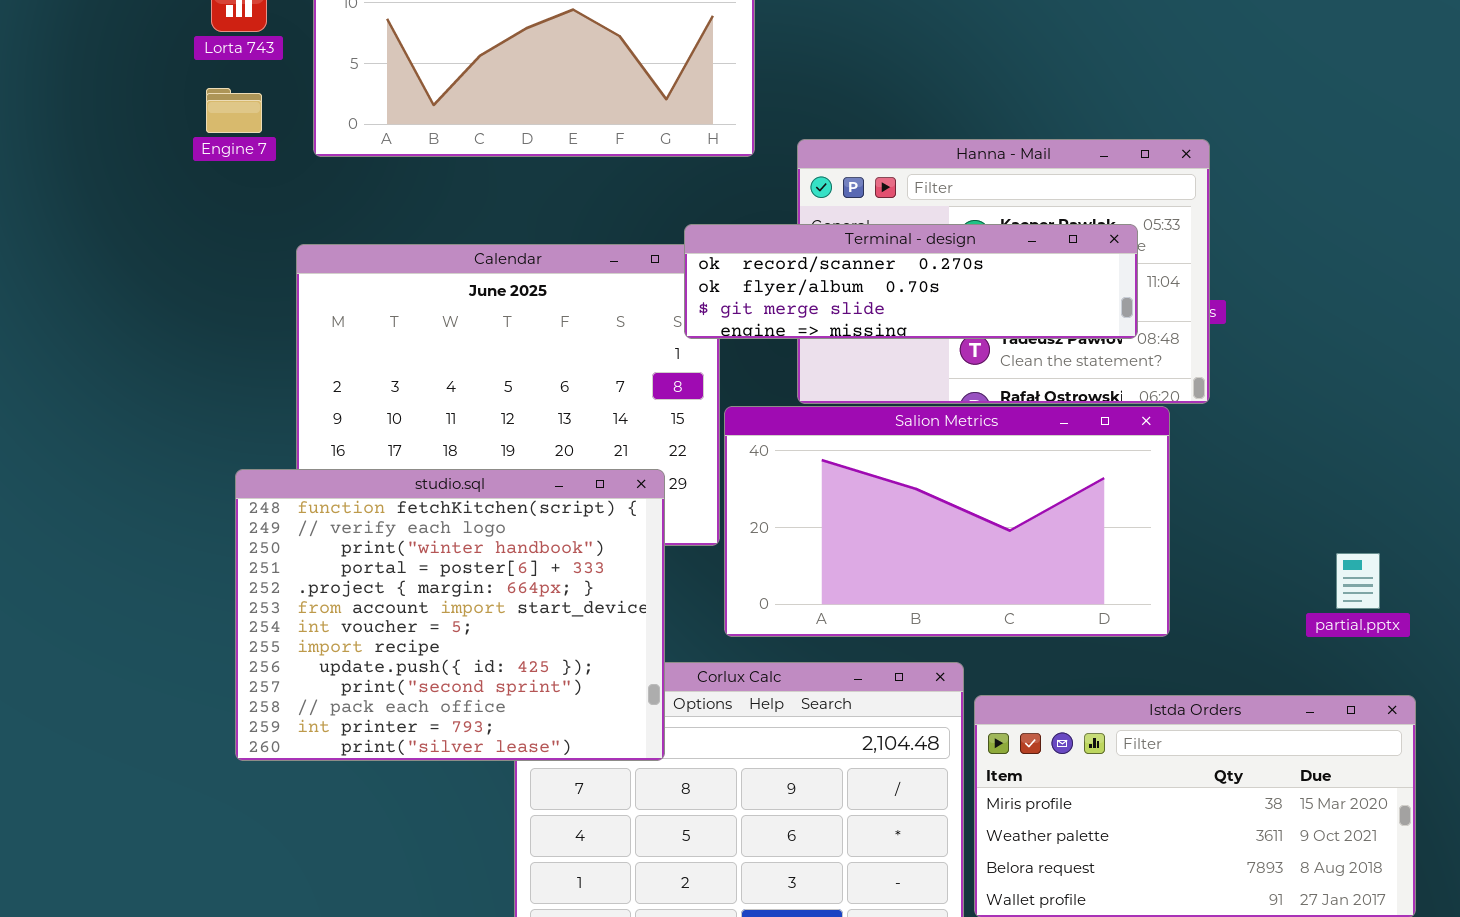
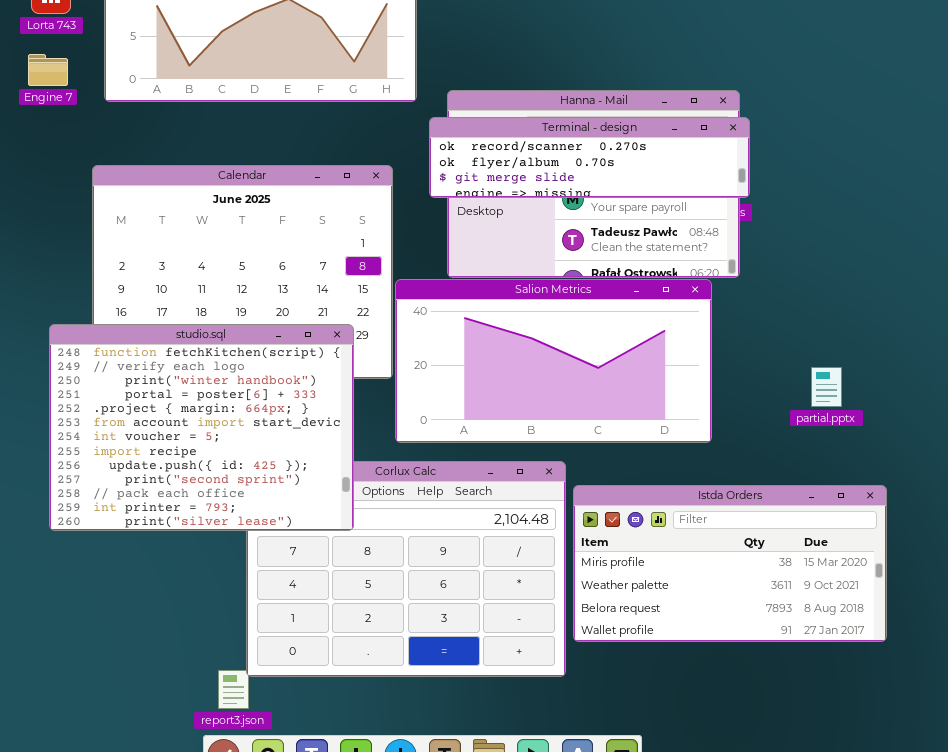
Terminal - design: [684,224,1138,339] -> [429,117,750,198], moved
partial.pptx: [1336,553,1380,609] -> [811,367,842,407], moved

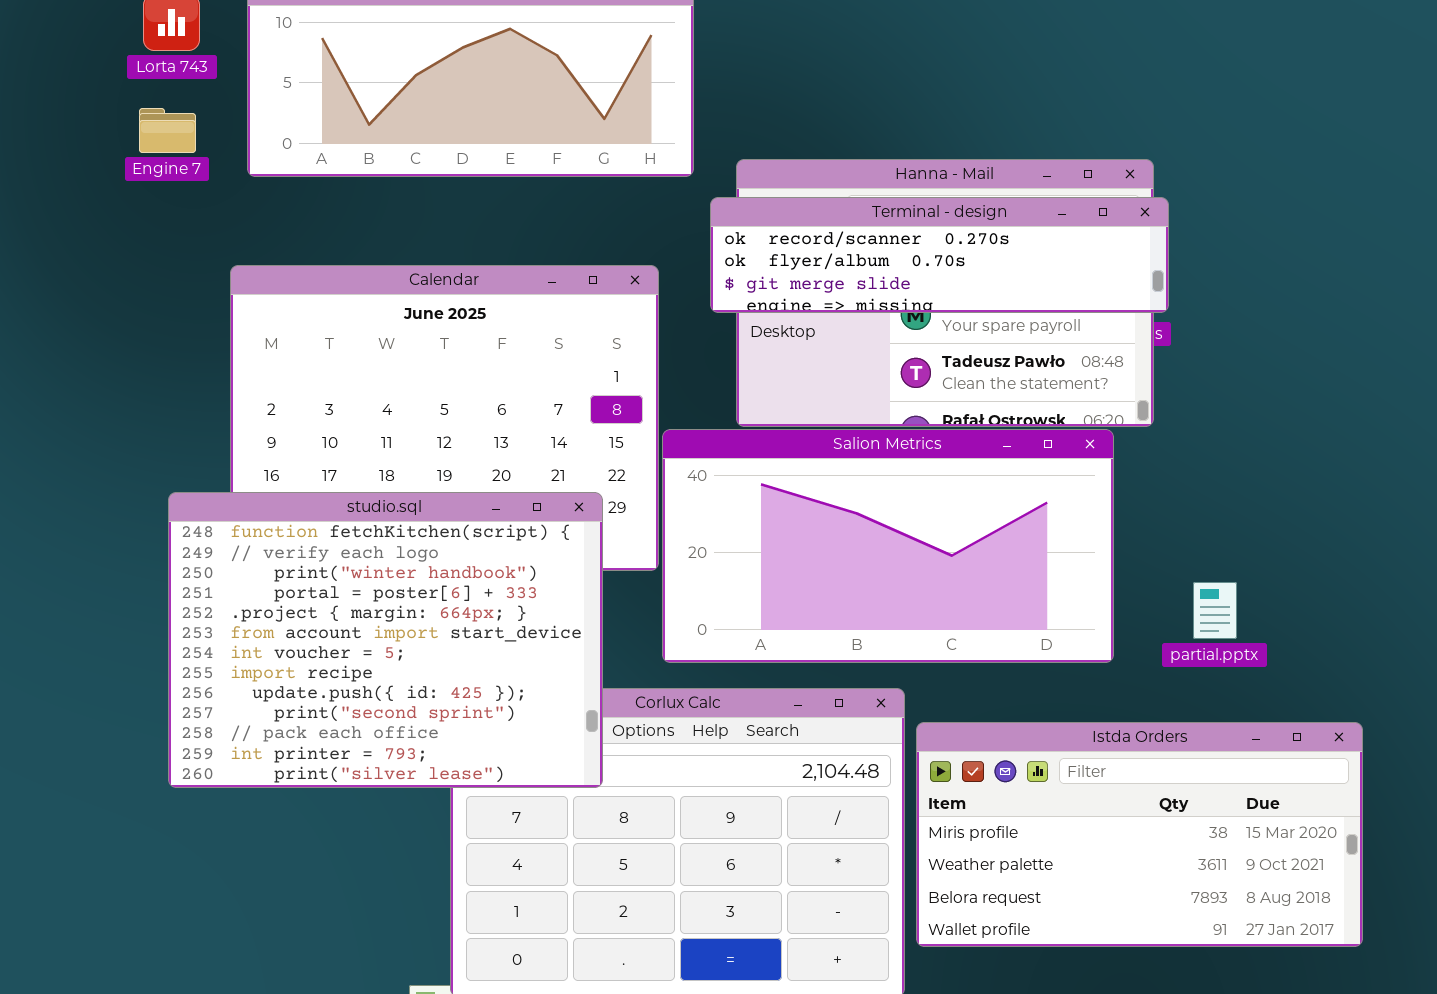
partial.pptx: [811,367,842,407] -> [1193,582,1237,639], moved

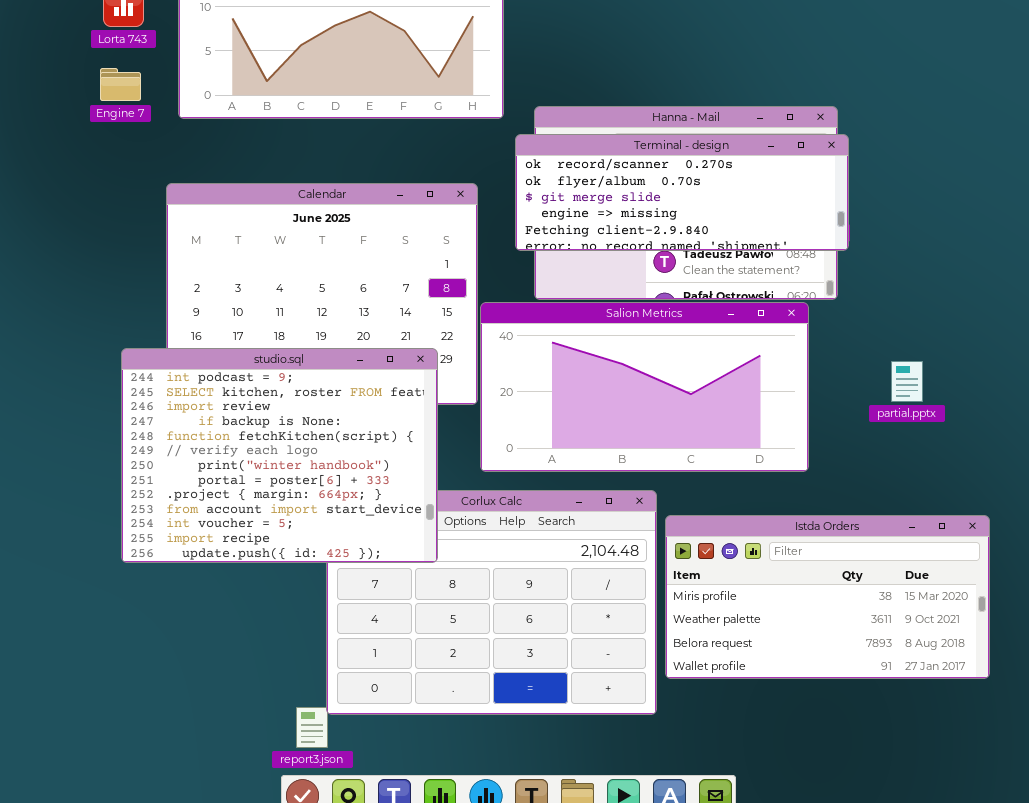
Terminal - design: [710,197,1169,313] -> [515,134,849,251], resized
studio.sql: [168,492,603,788] -> [121,348,438,563], scrolled up 4 rows
partial.pptx: [1193,582,1237,639] -> [891,361,923,402], moved

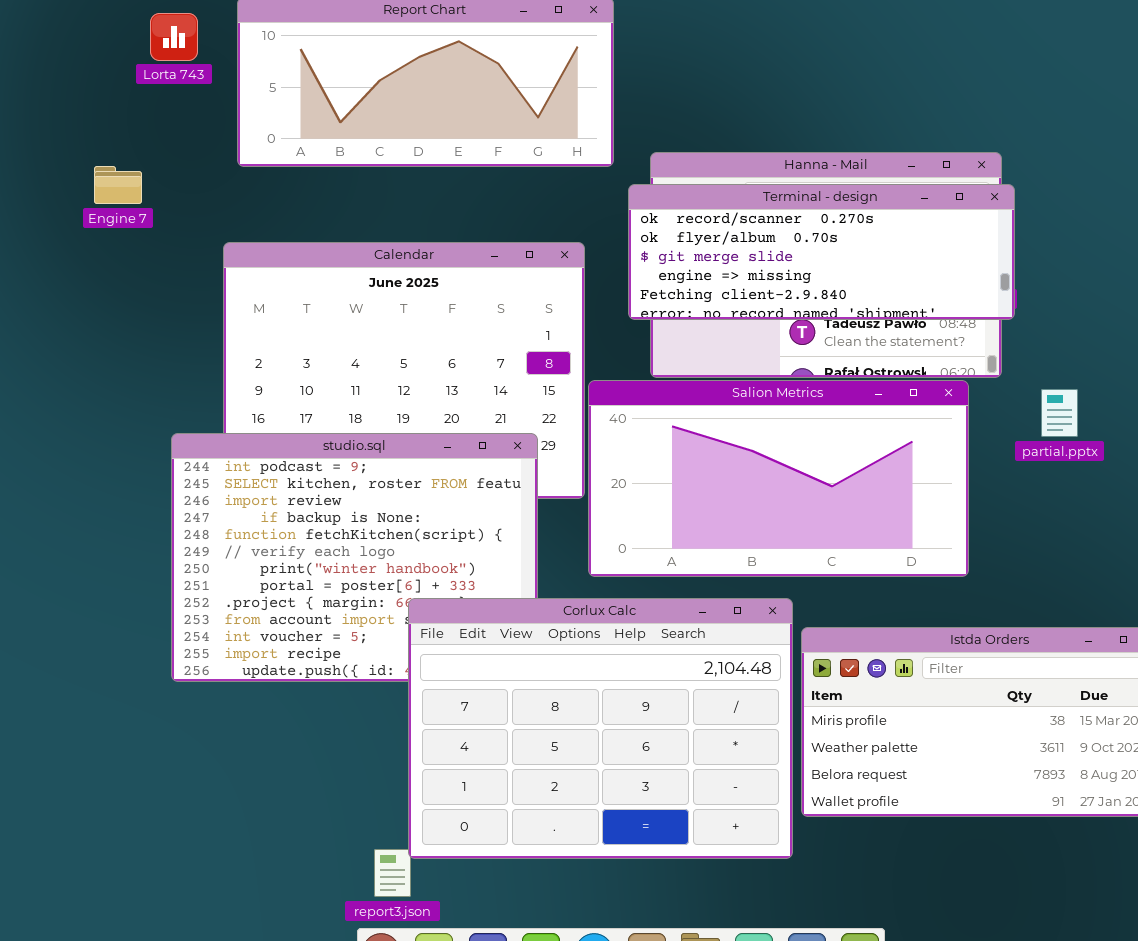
Engine 7: [100,68,141,101] -> [94,166,142,204], moved
partial.pptx: [891,361,923,402] -> [1041,389,1078,437], moved
Corlux Calc: [326,490,657,715] -> [408,598,793,859], raised

